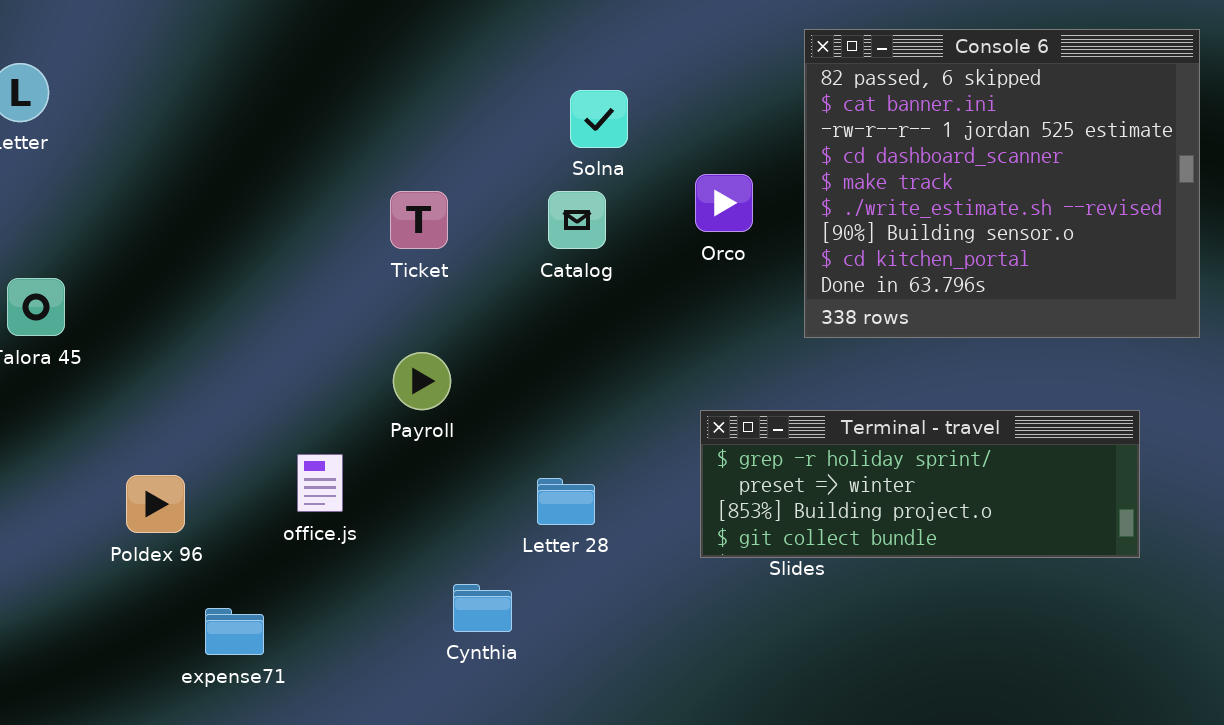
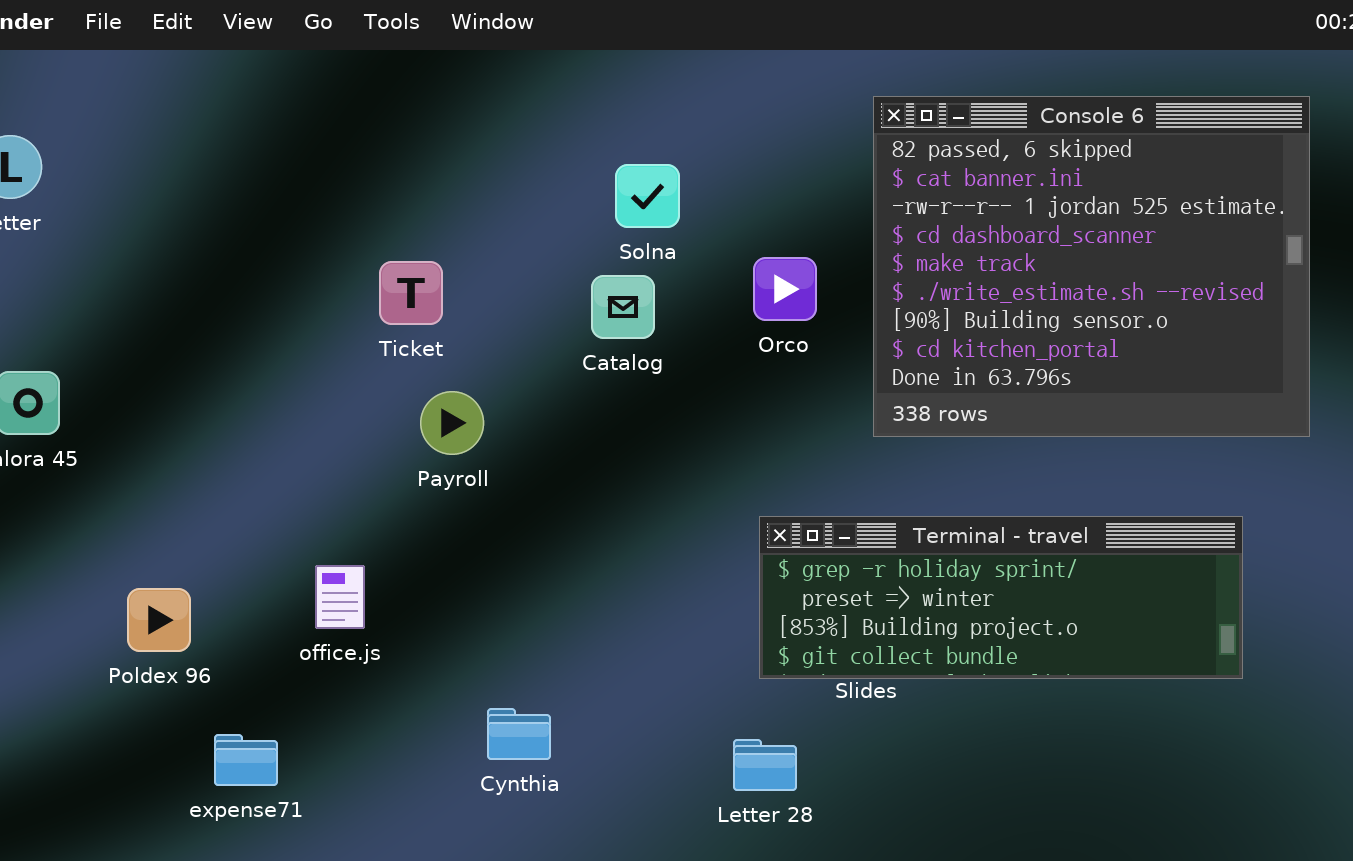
Ticket: [390,191,448,249] -> [379,261,443,325], moved
Payroll: [393,352,451,410] -> [420,391,484,455], moved
Letter 28: [537,478,595,525] -> [733,739,797,791], moved

